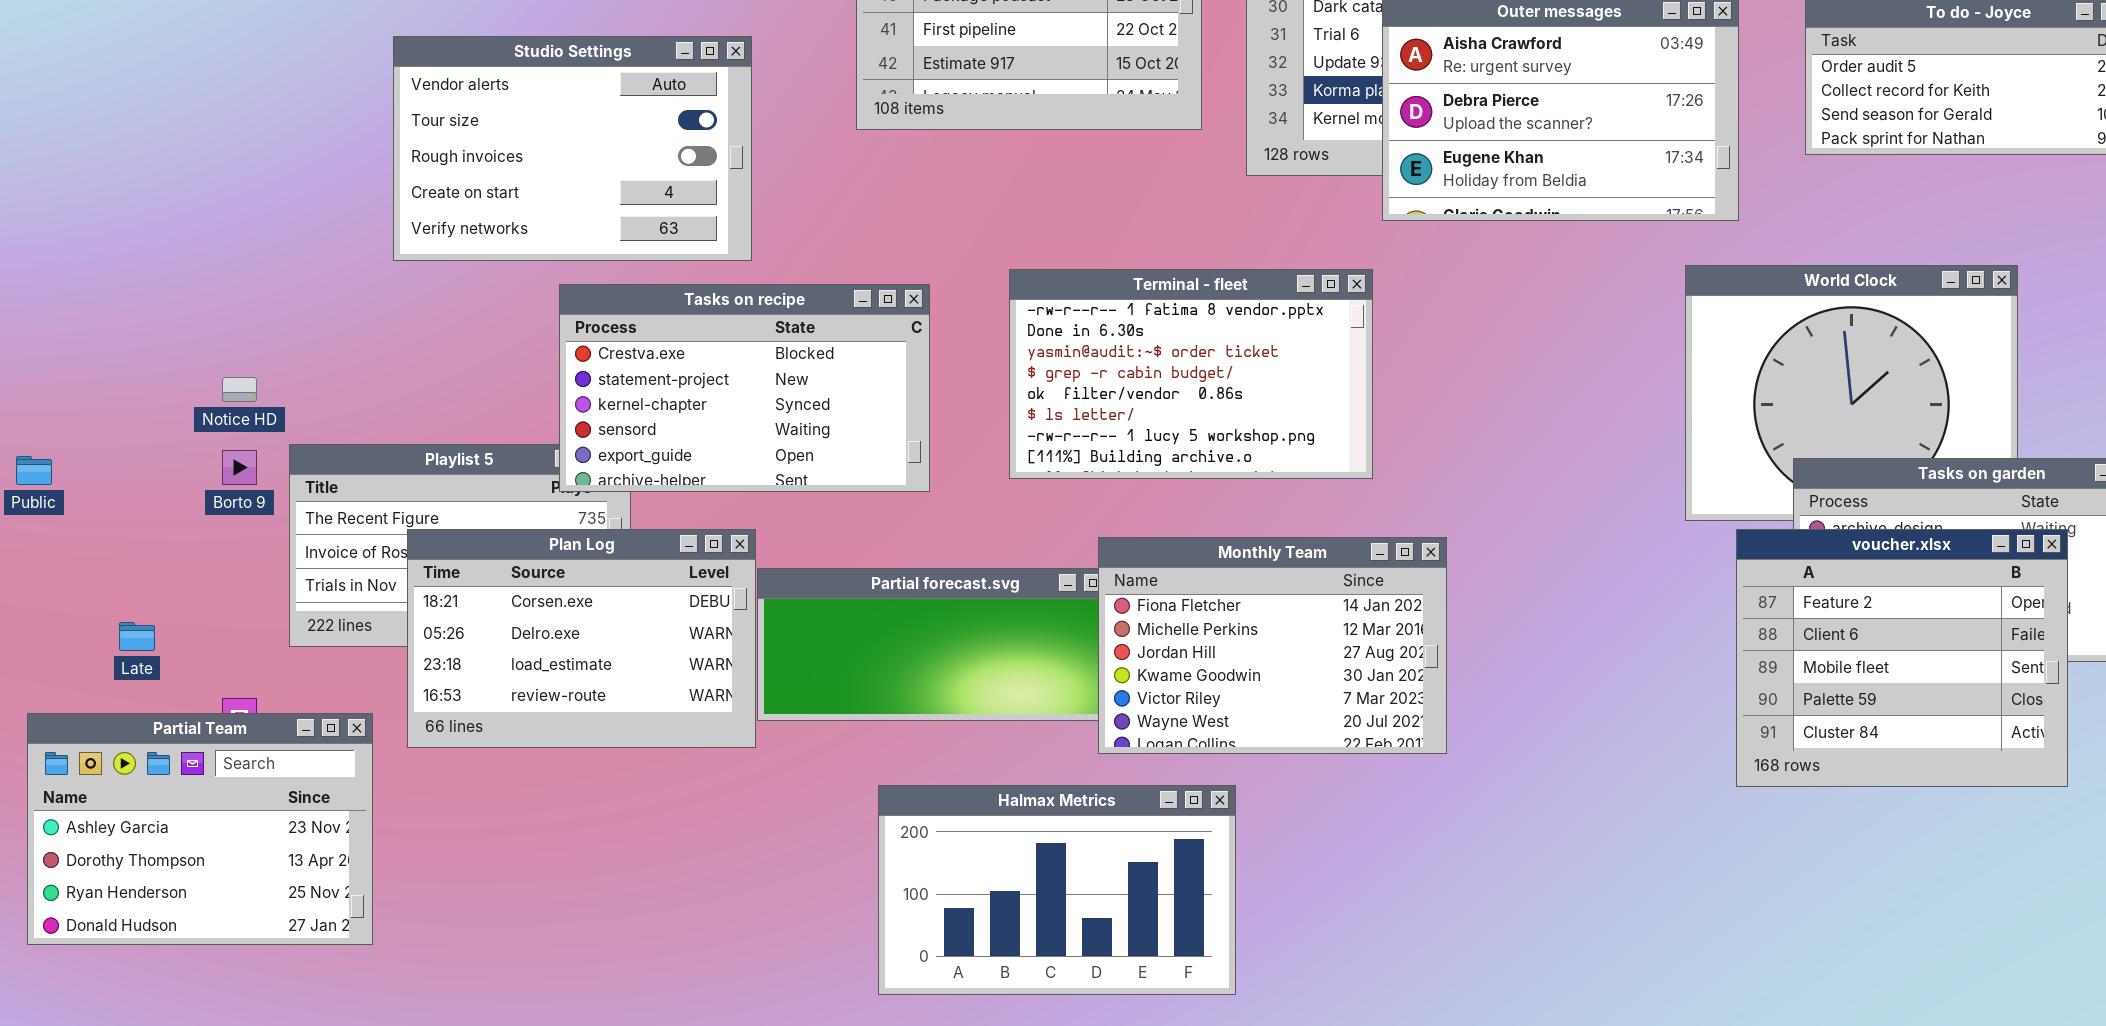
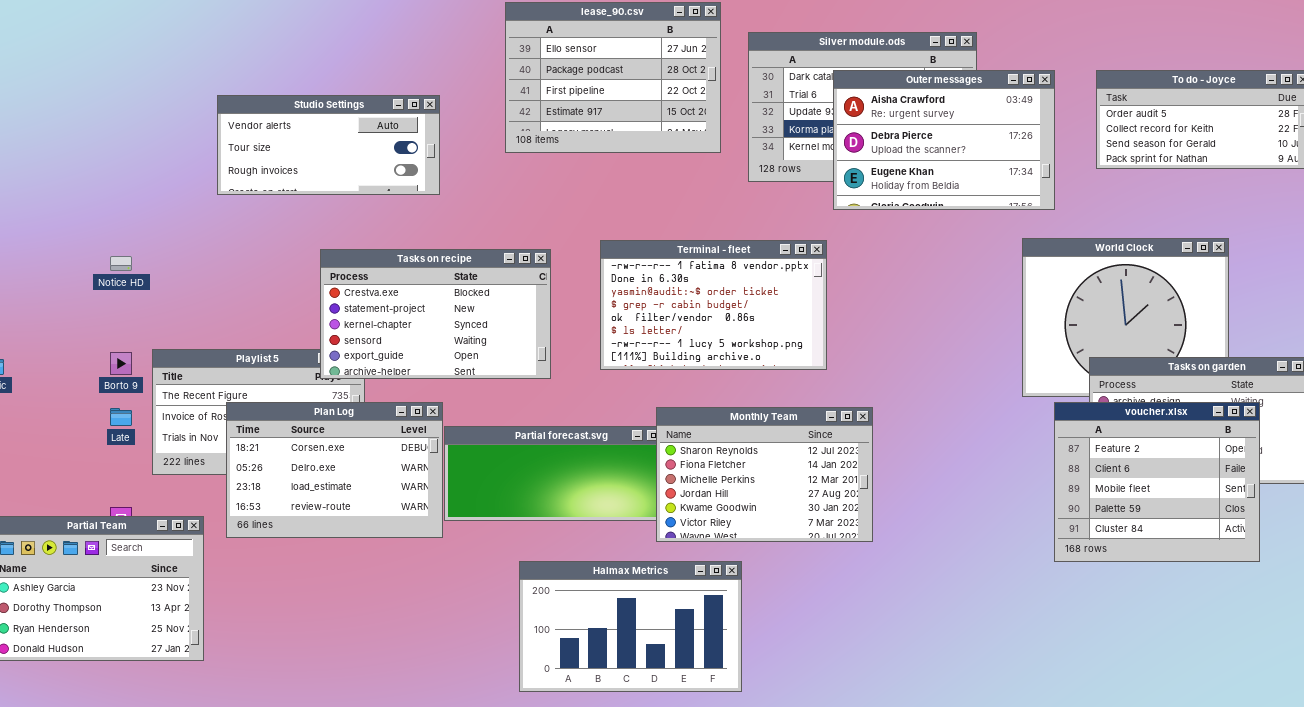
Studio Settings: [393,36,752,261] -> [217,95,440,195], resized
Notice HD: [222,377,257,402] -> [110,256,132,271], moved
Monthly Team: [1098,537,1447,754] -> [656,407,873,542], scrolled up 1 row
Late: [119,622,155,651] -> [110,408,132,426], moved

